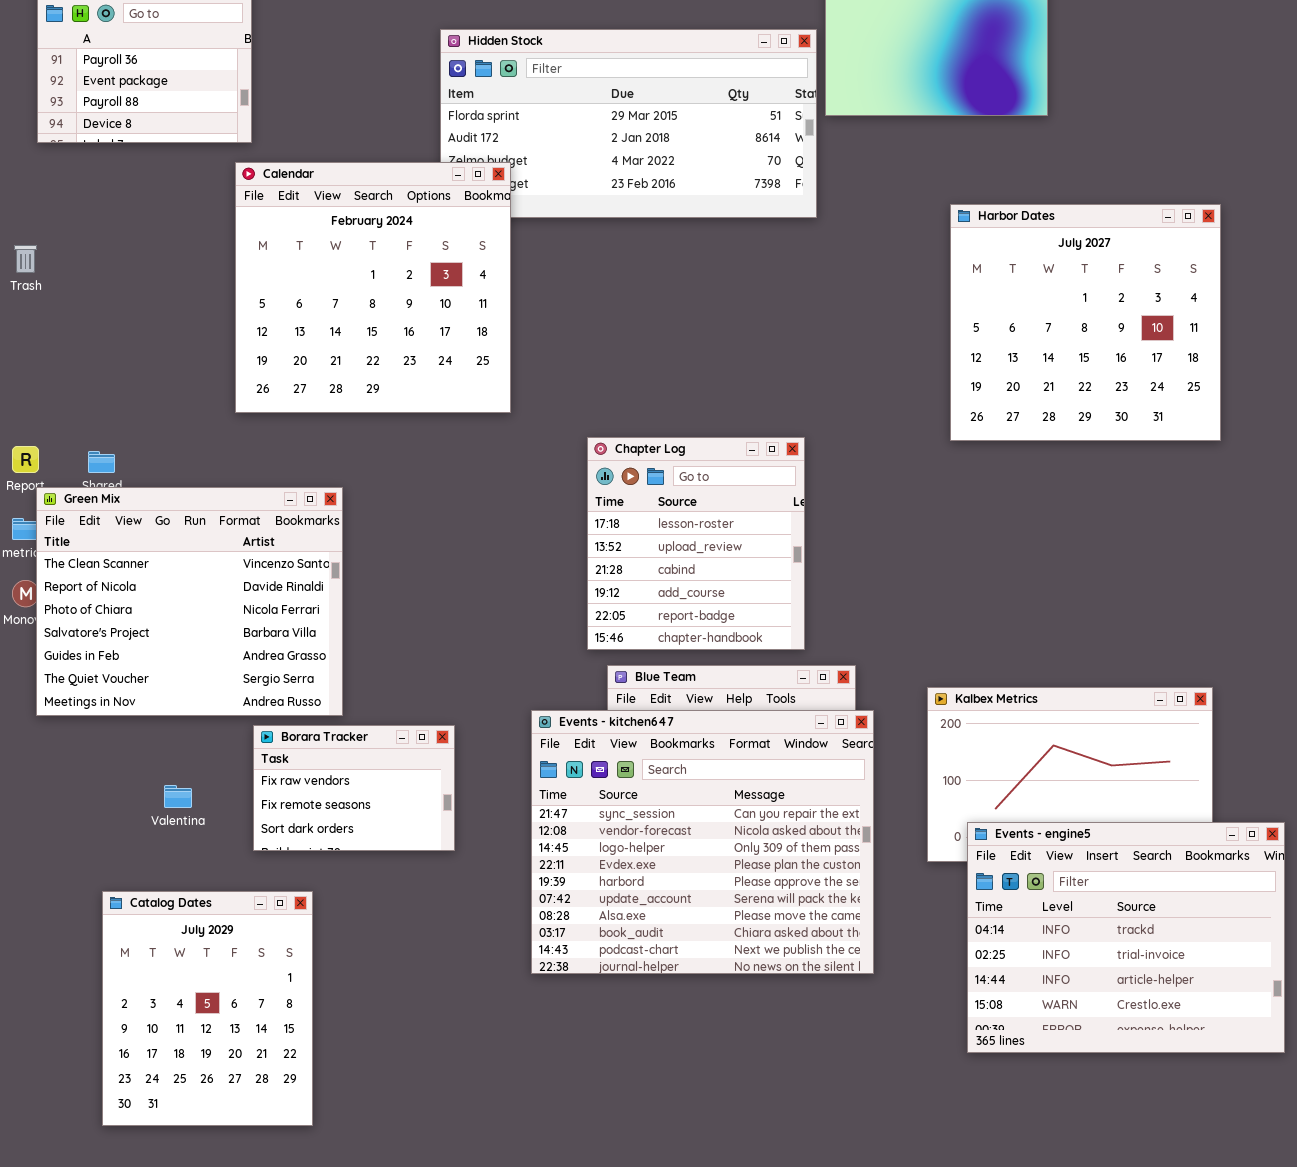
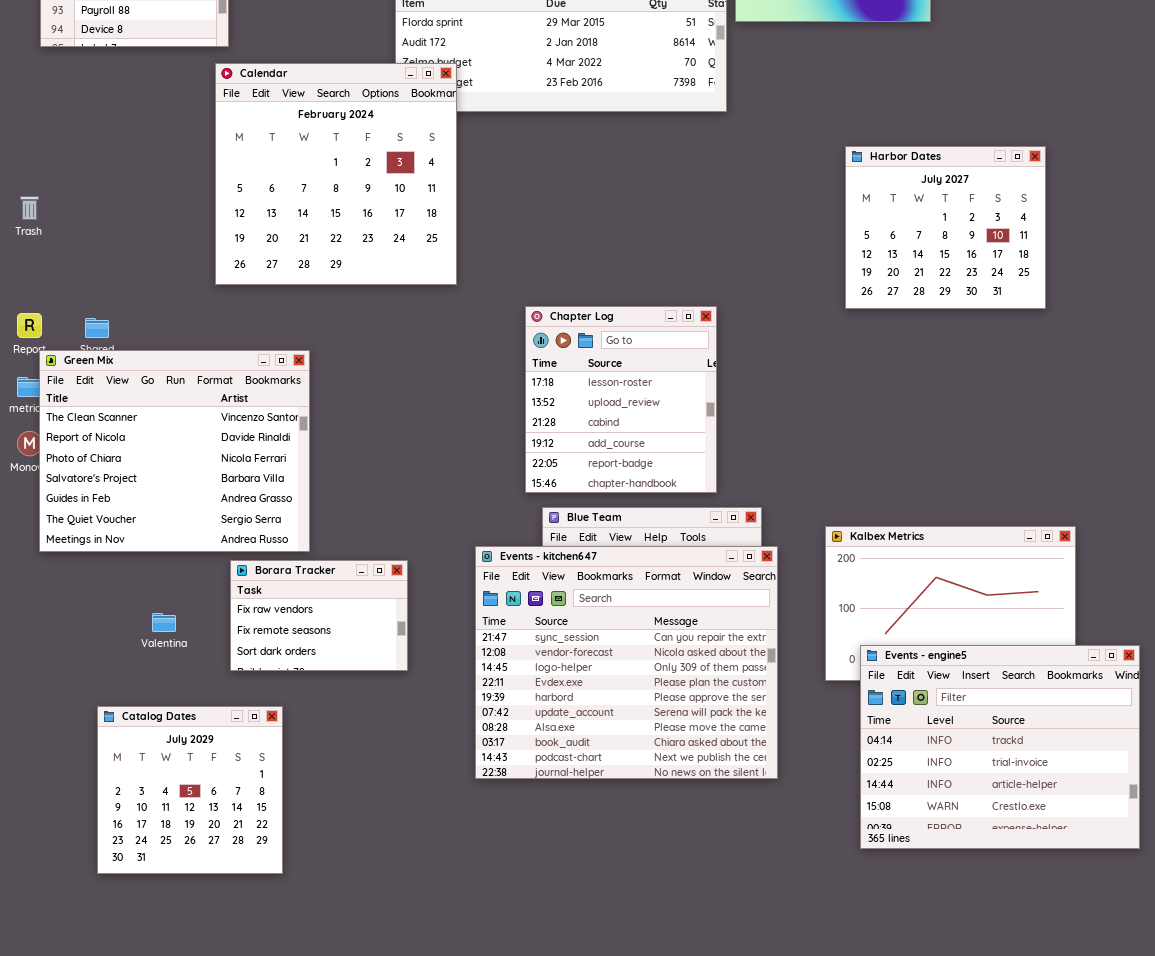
Harbor Dates: [950,204,1221,441] -> [845,146,1046,309], resized
Trash: [14,245,37,273] -> [20,196,39,220], moved
Catalog Dates: [102,891,313,1126] -> [97,706,283,874], resized

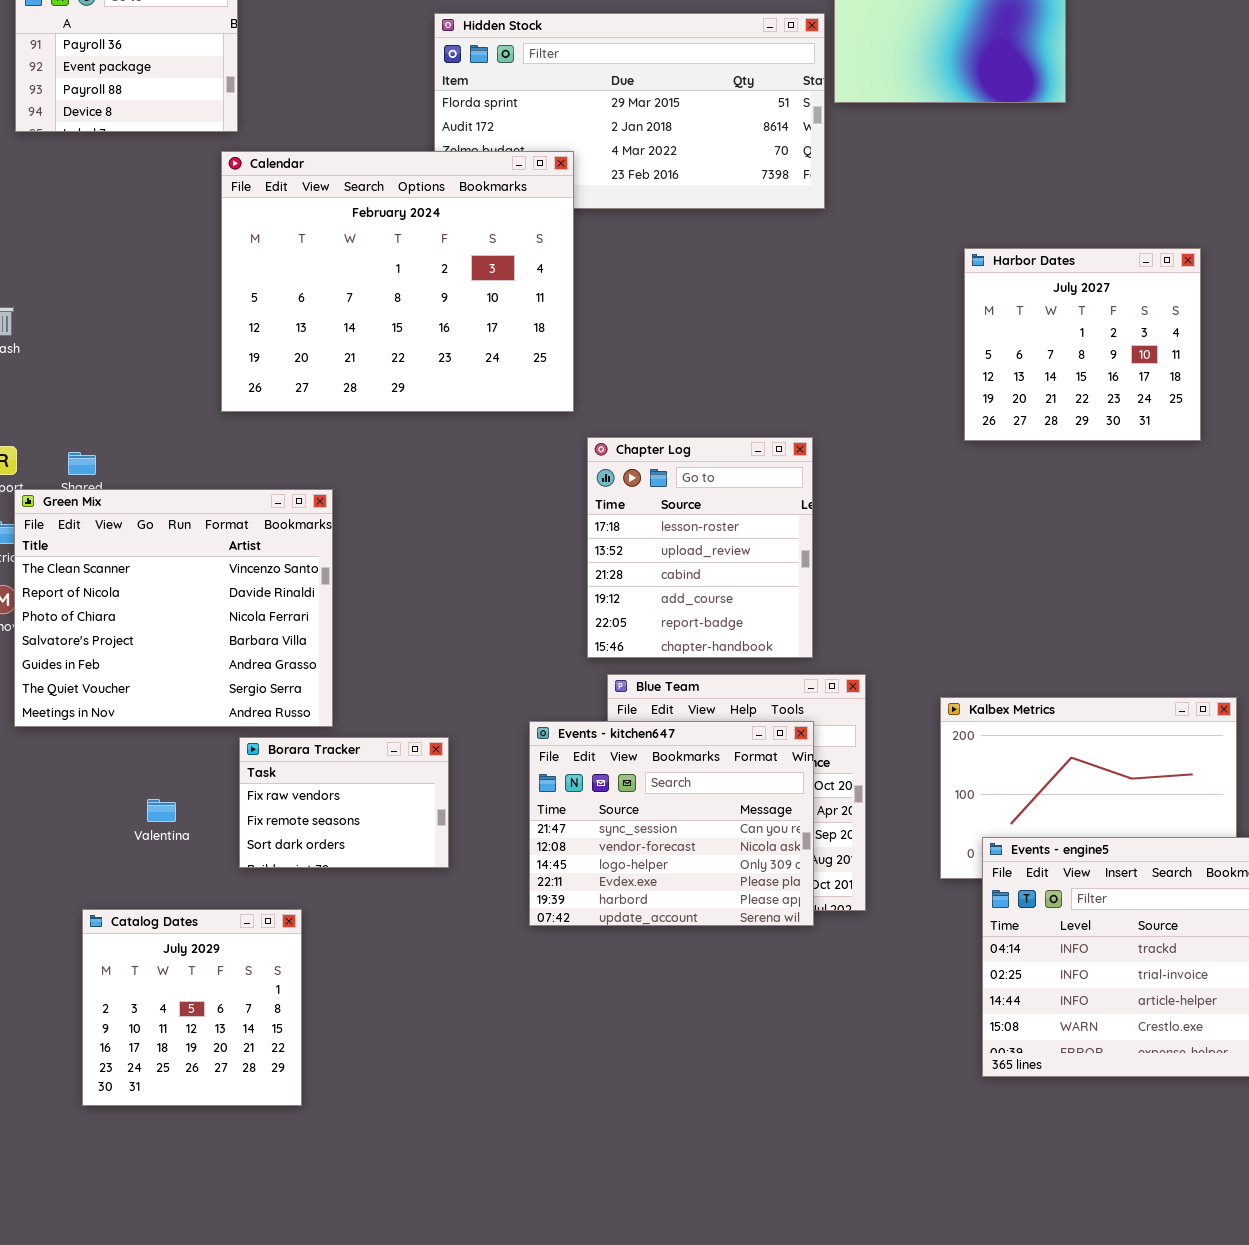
Calendar: [215,63,457,285] -> [221,151,574,412], resized
Events - kitchen647: [475,546,778,779] -> [529,721,814,926], resized

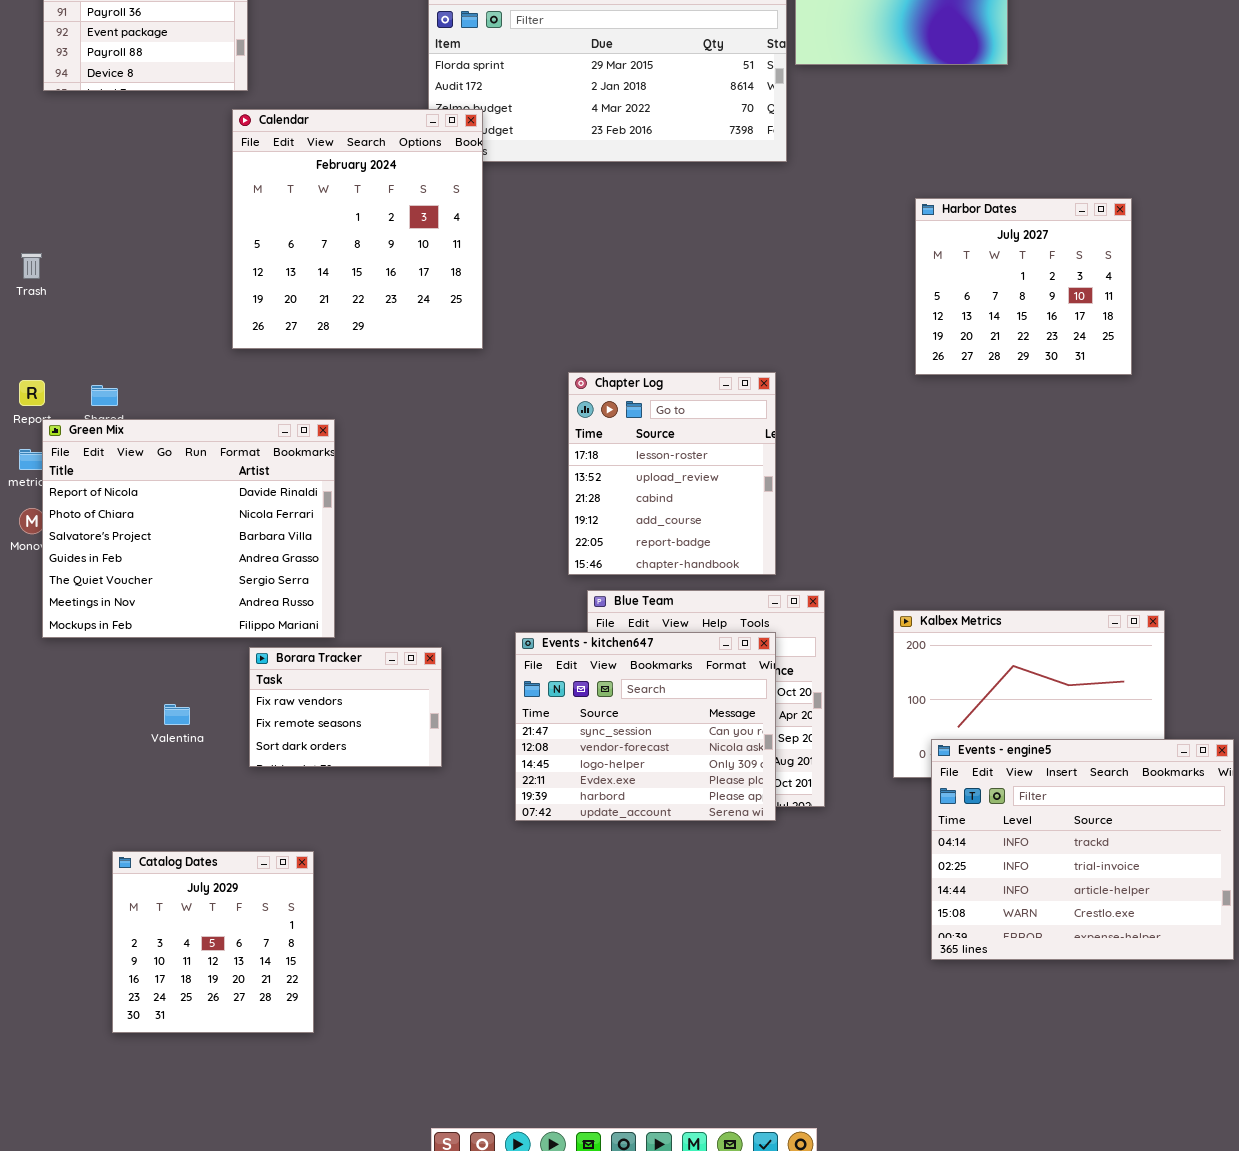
Calendar: [221,151,574,412] -> [232,109,483,349], resized
Green Mix: [14,489,333,727] -> [42,419,335,638], scrolled down 1 row
Catalog Dates: [82,909,302,1106] -> [112,851,314,1033], moved

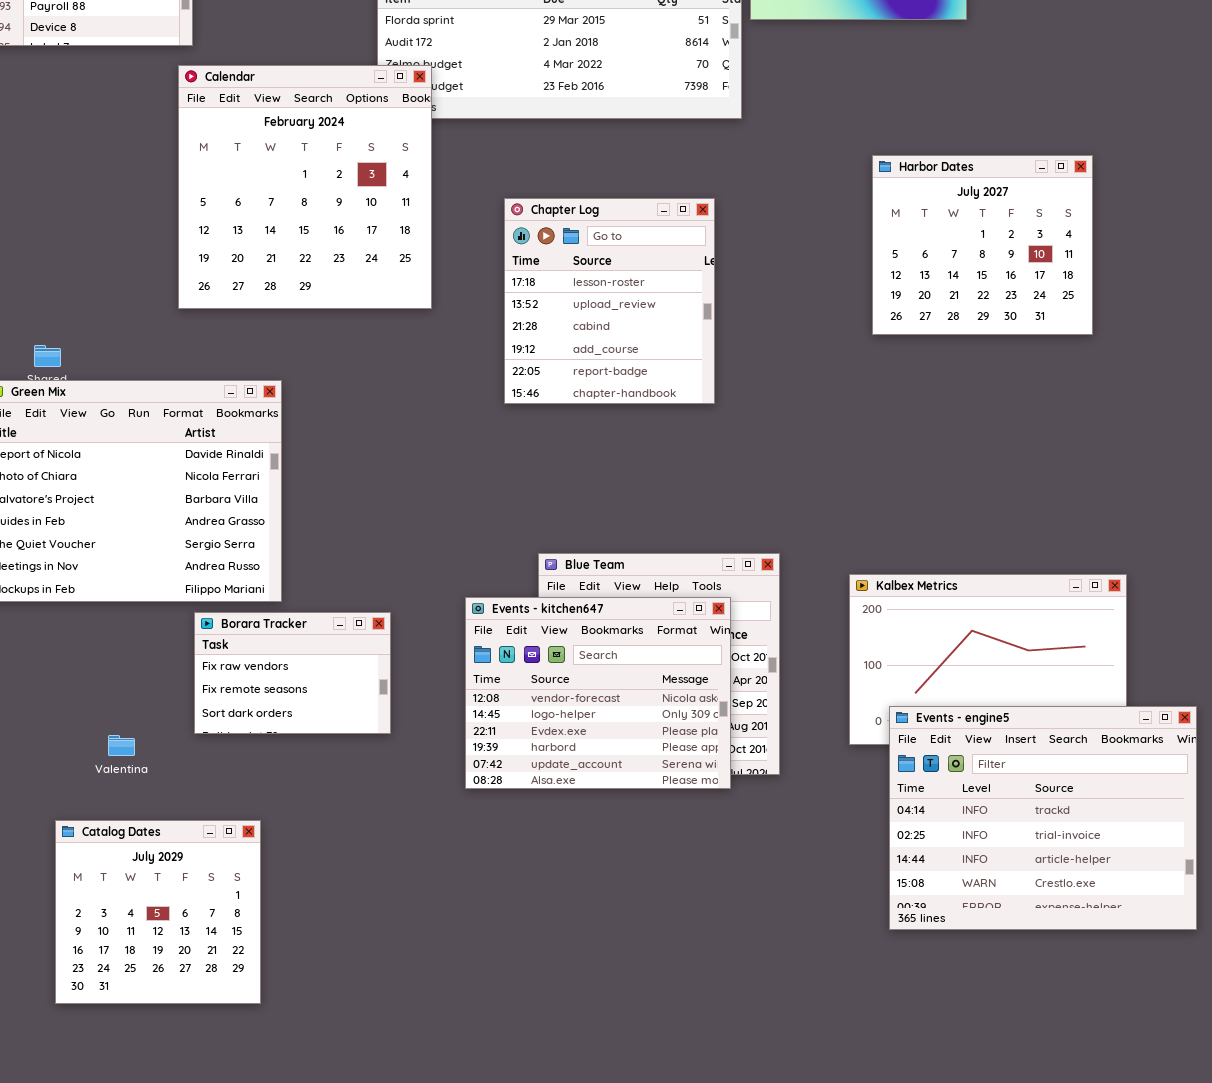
Chapter Log: [568,372,776,575] -> [504,198,715,404], moved
Events - kitchen647: [515,632,776,821] -> [465,597,731,789], scrolled down 1 row
Valentina: [164,704,190,725] -> [108,735,135,756], moved

